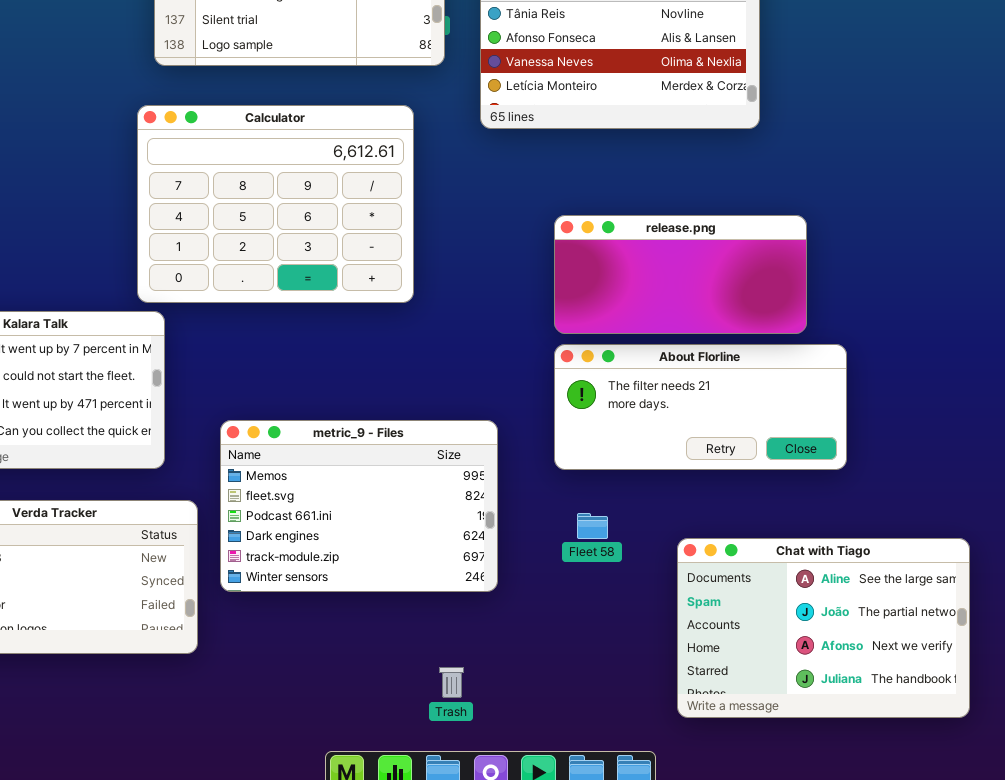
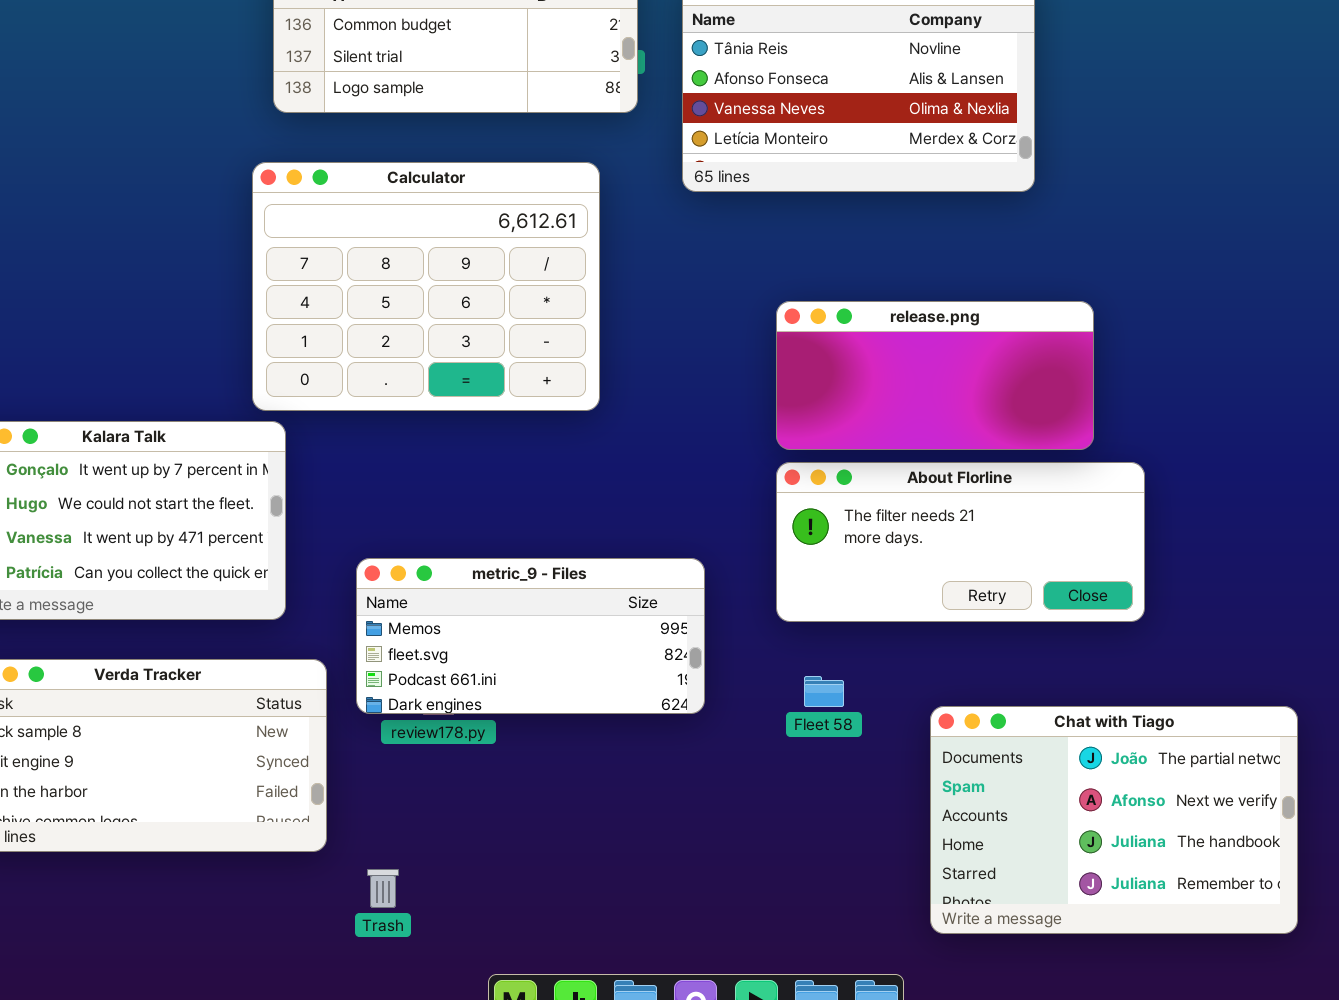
metric_9 - Files: [220,420,498,592] -> [356,558,705,714], resized
Chat with Tiago: [677,538,970,718] -> [930,706,1298,934], scrolled down 1 row
Trash: [439,667,464,698] -> [367,869,399,908], moved

